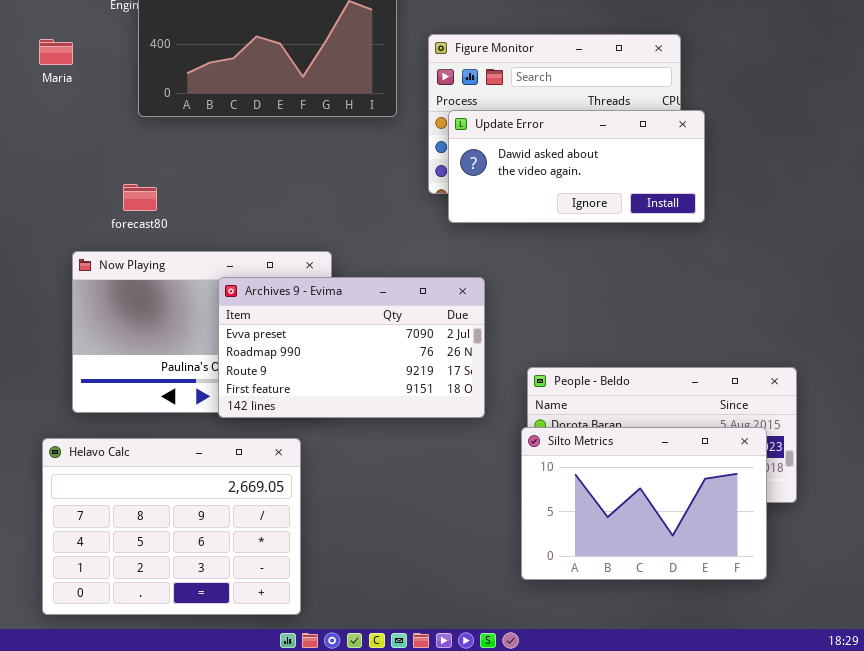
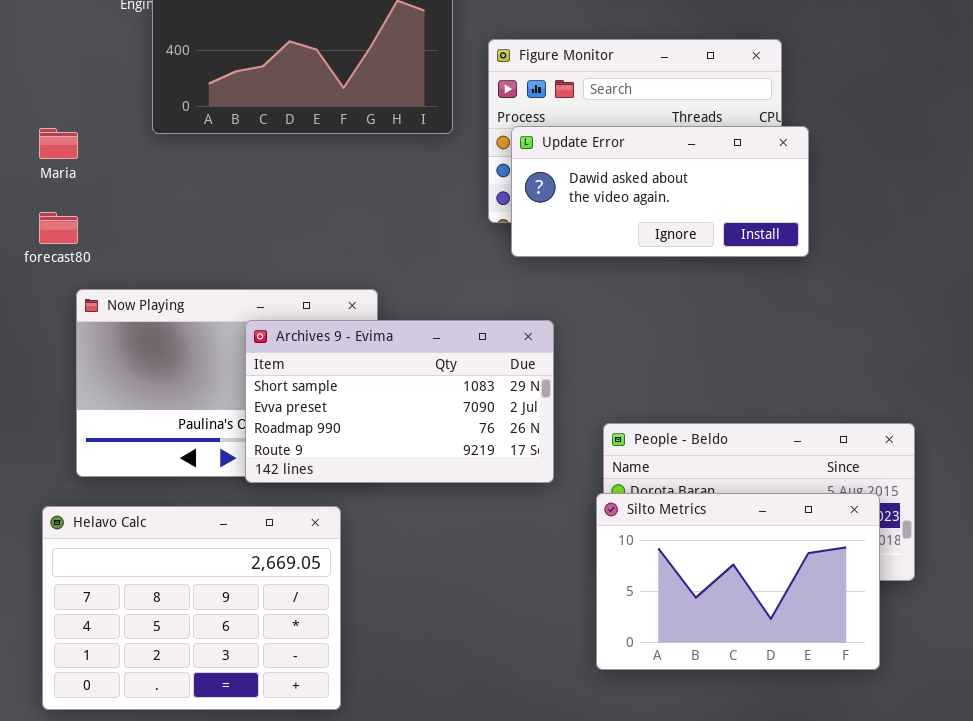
Maria: [39,39,73,65] -> [39,128,78,159], moved
forecast80: [123,184,157,211] -> [39,212,78,244], moved
Archives 9 - Evima: [218,277,485,418] -> [245,320,554,483], scrolled up 1 row

